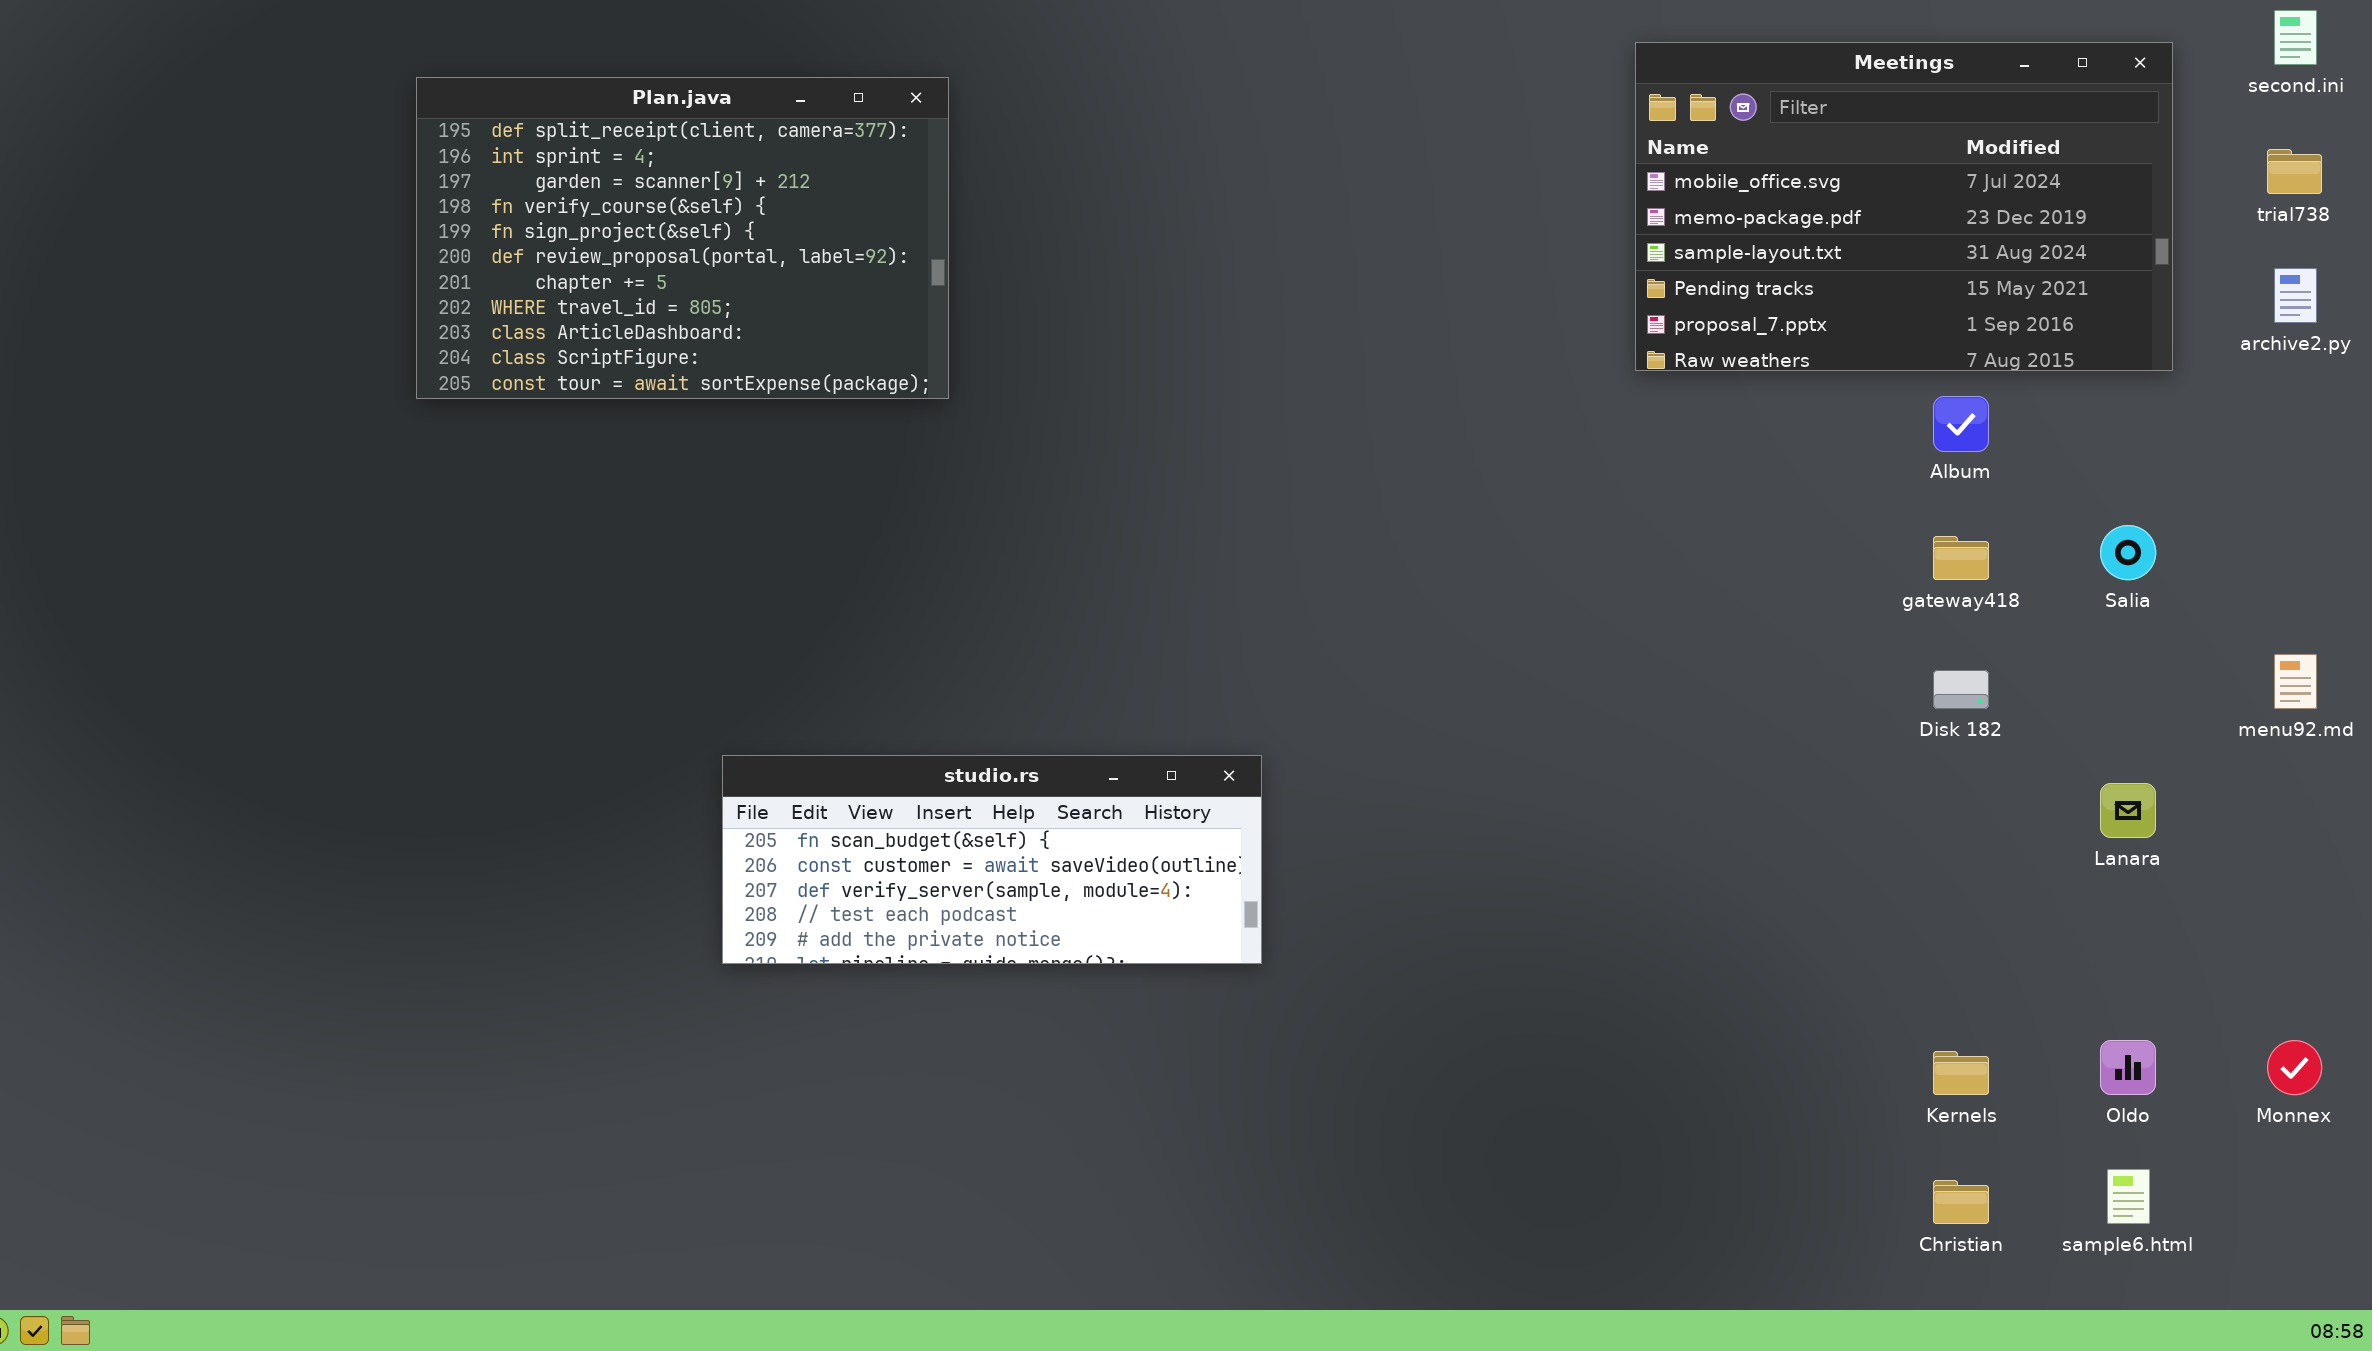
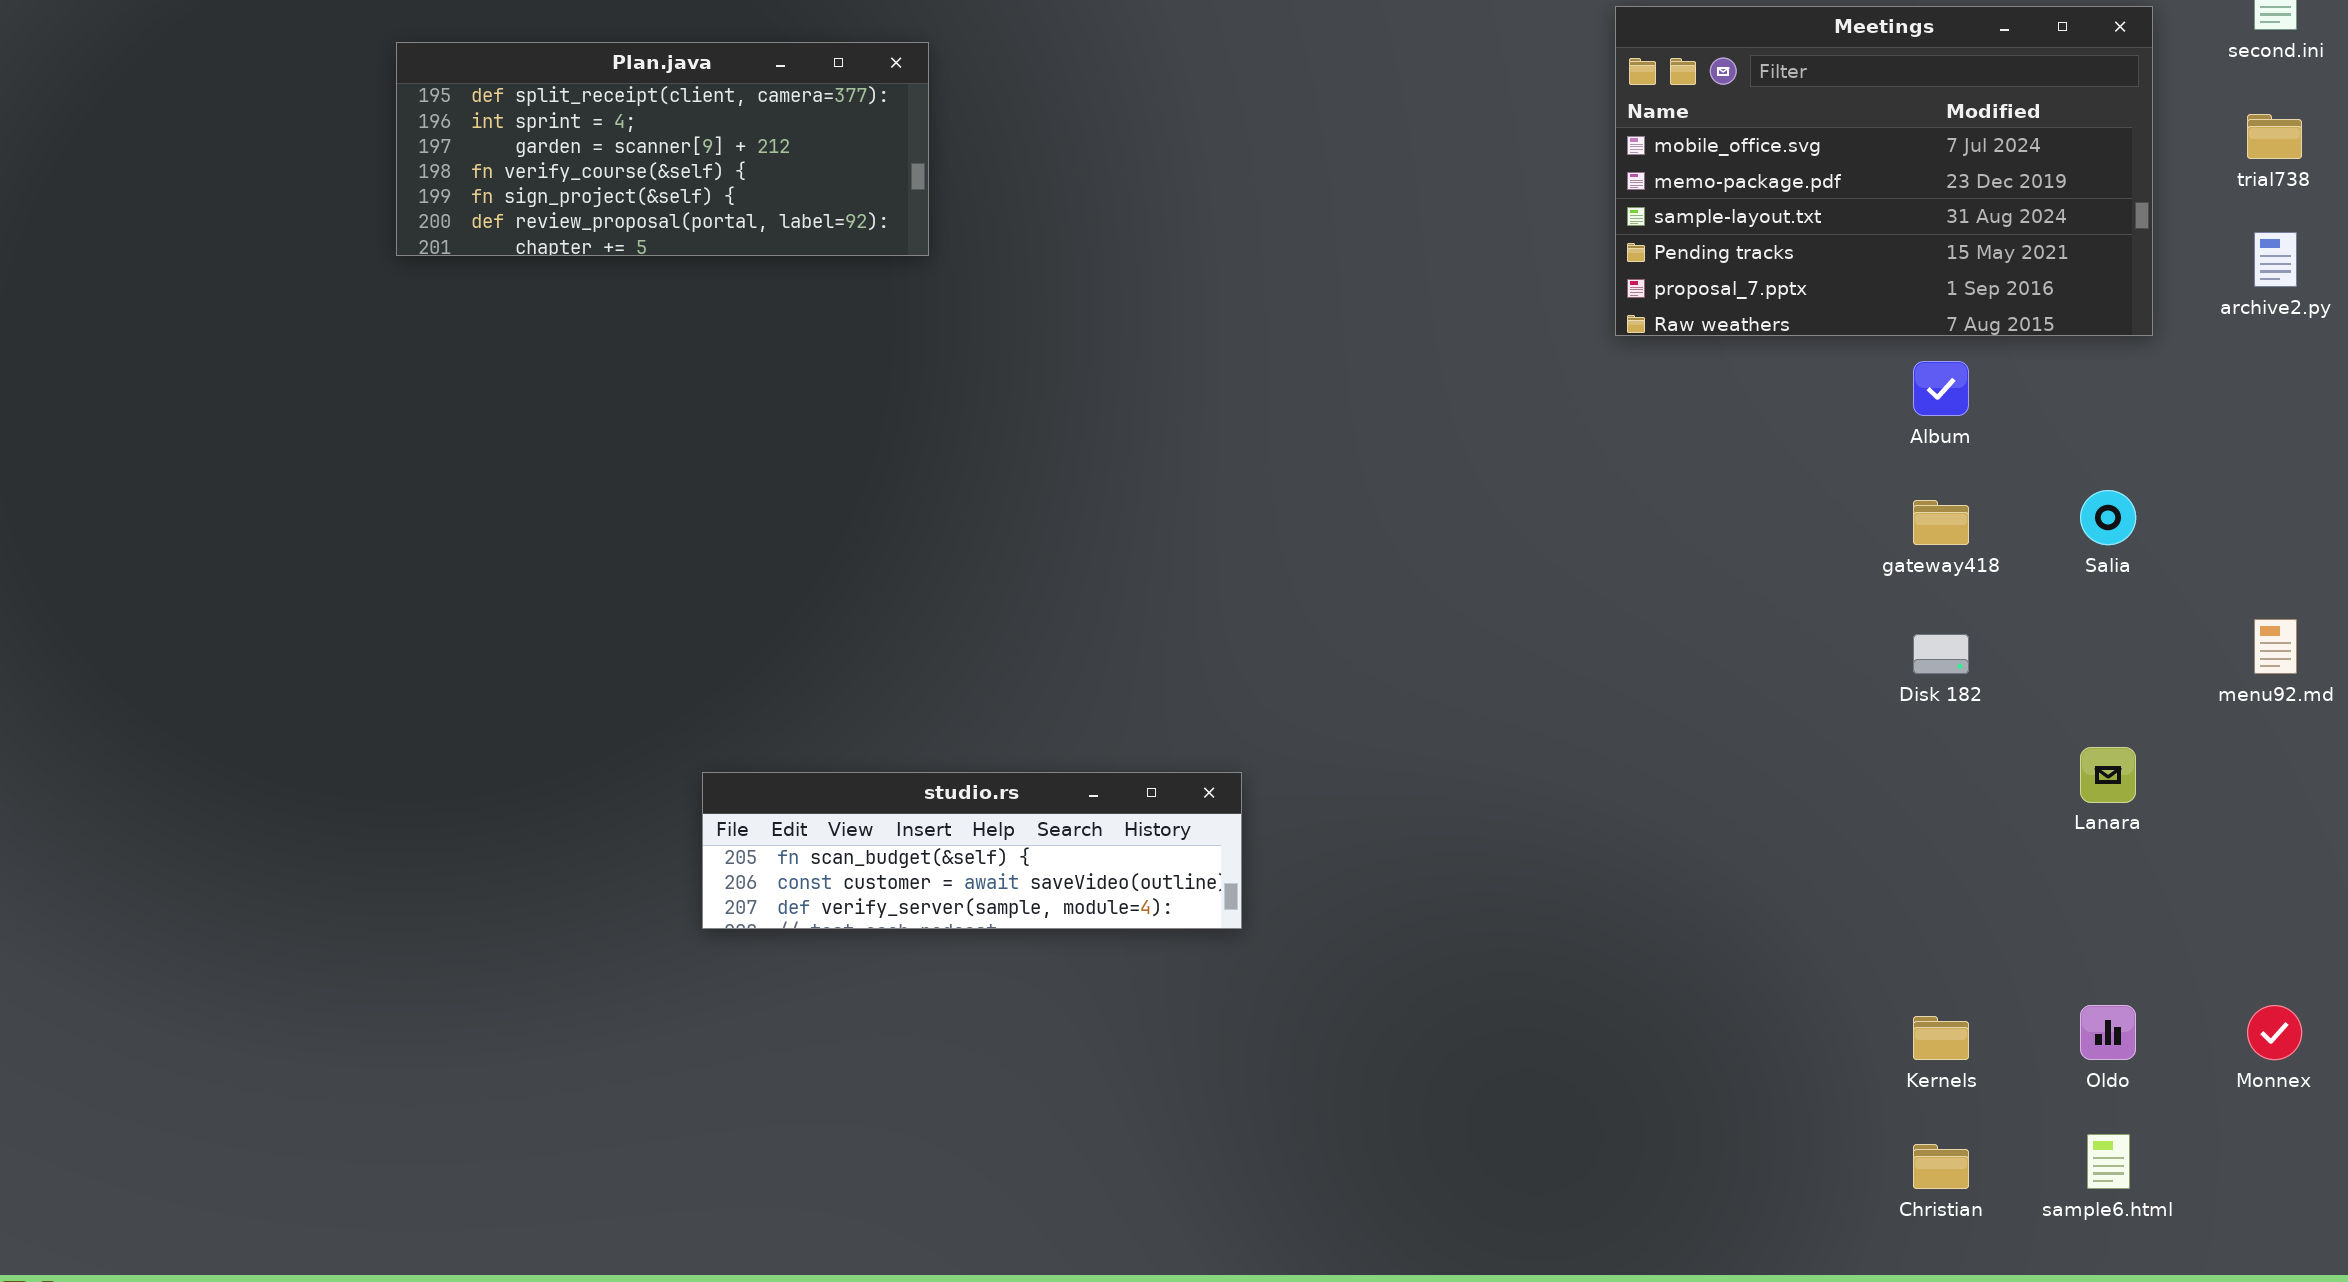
Plan.java: [416,77,949,399] -> [396,42,929,256], resized
studio.rs: [722,755,1262,964] -> [702,772,1242,929], resized

